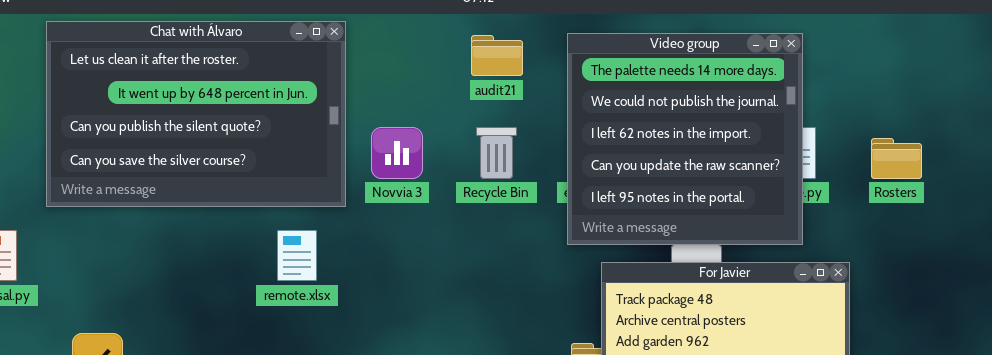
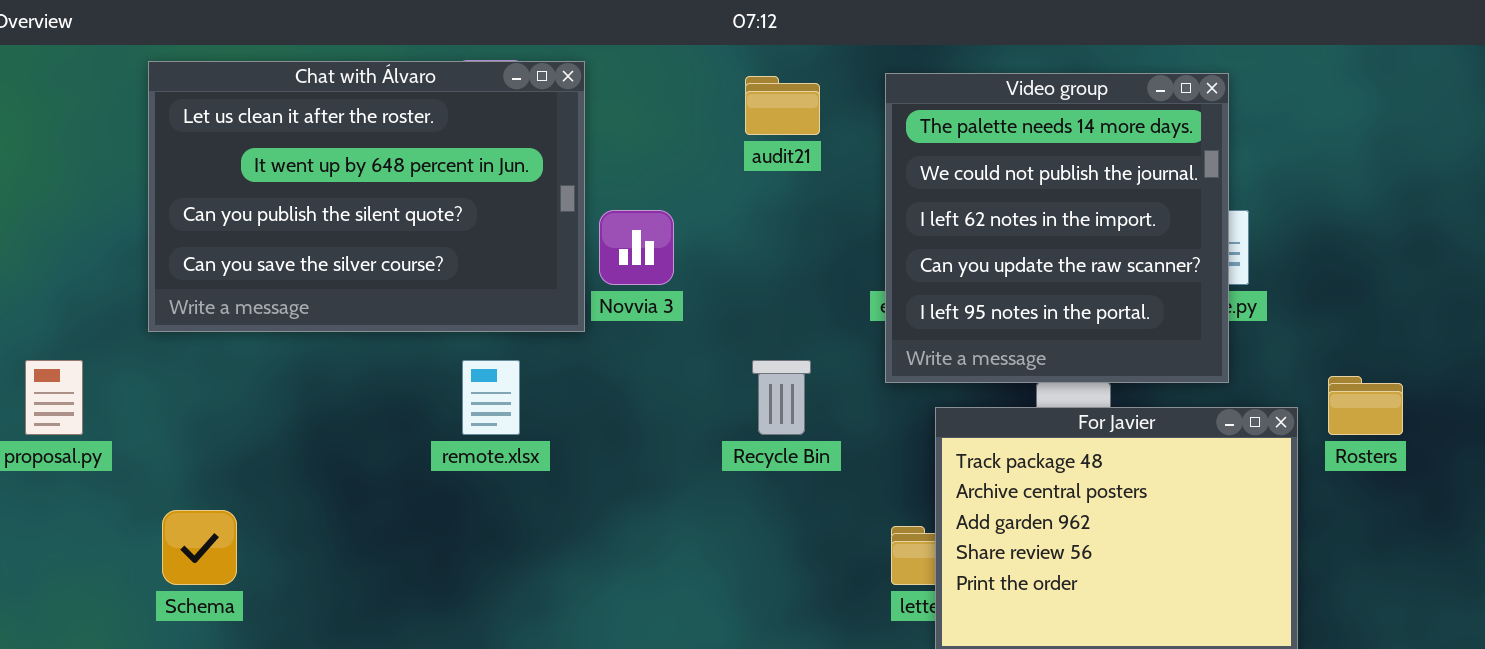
Chat with Álvaro: [46,21,346,207] -> [148,61,585,332], moved
Recycle Bin: [476,127,517,179] -> [752,360,811,435], moved
Rosters: [871,138,922,179] -> [1328,376,1403,435], moved

